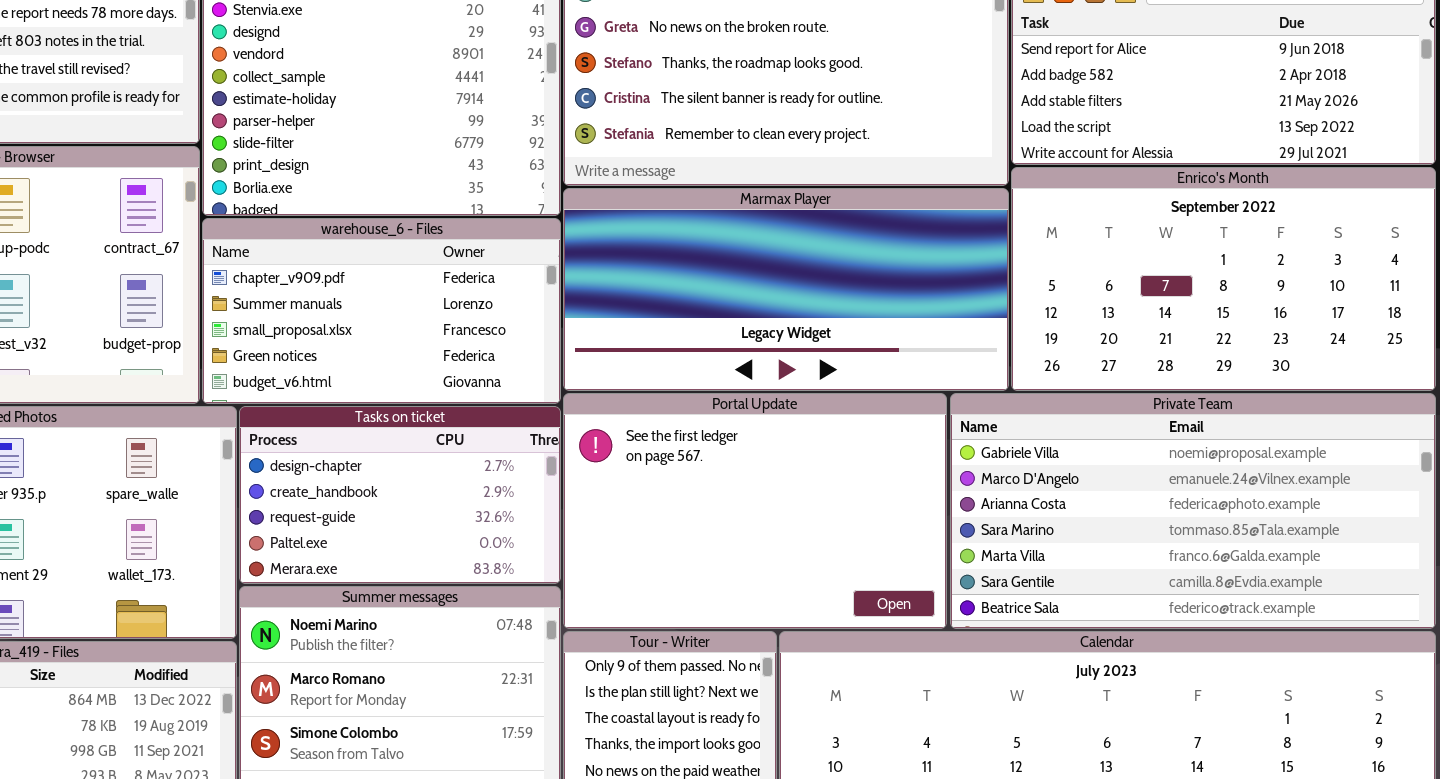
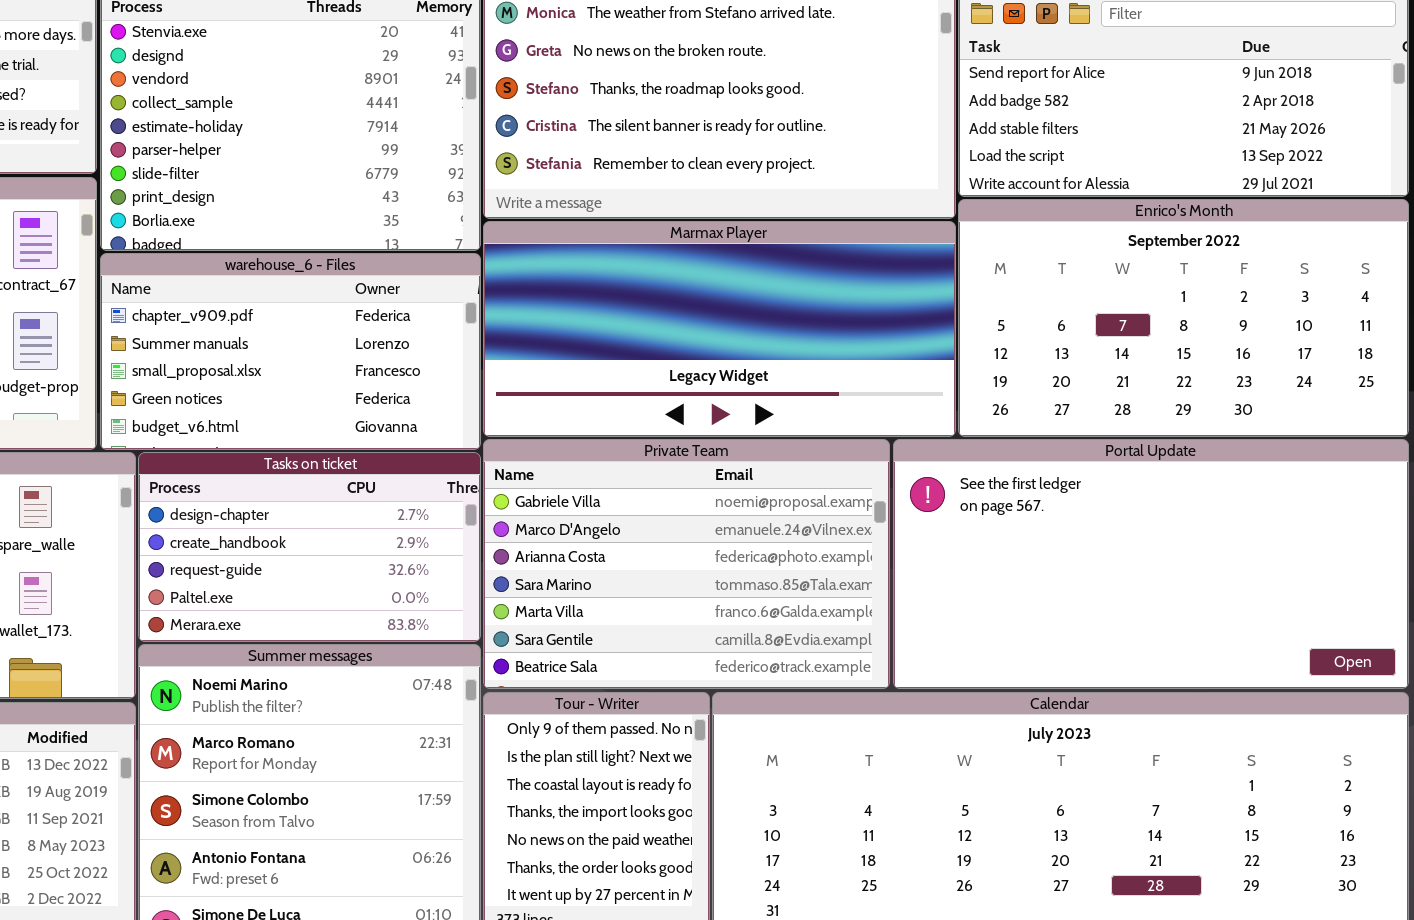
Portal Update: [563,393,947,629] -> [893,439,1409,689], moved, resized
Private Team: [950,393,1436,629] -> [483,439,890,689], moved, resized

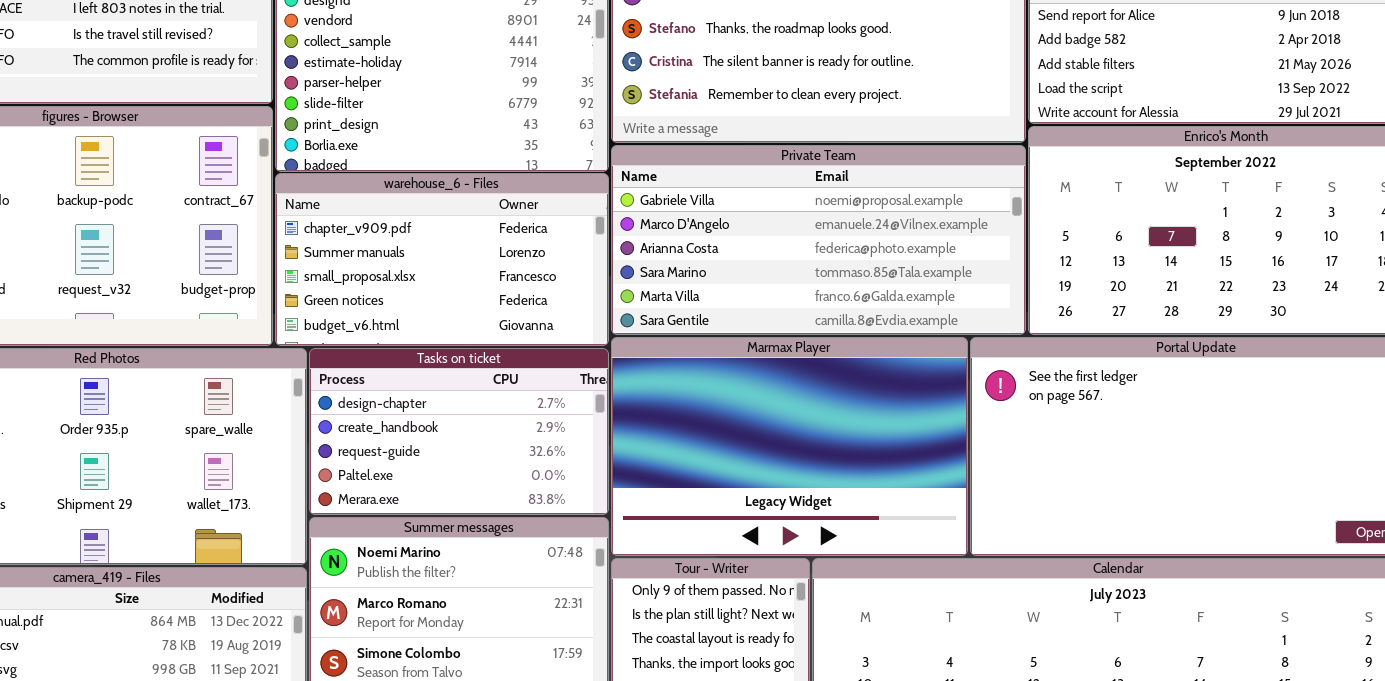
Marmax Player: [483,221,956,437] -> [611,337,968,556], moved, resized
Private Team: [483,439,890,689] -> [611,145,1026,335], moved, resized

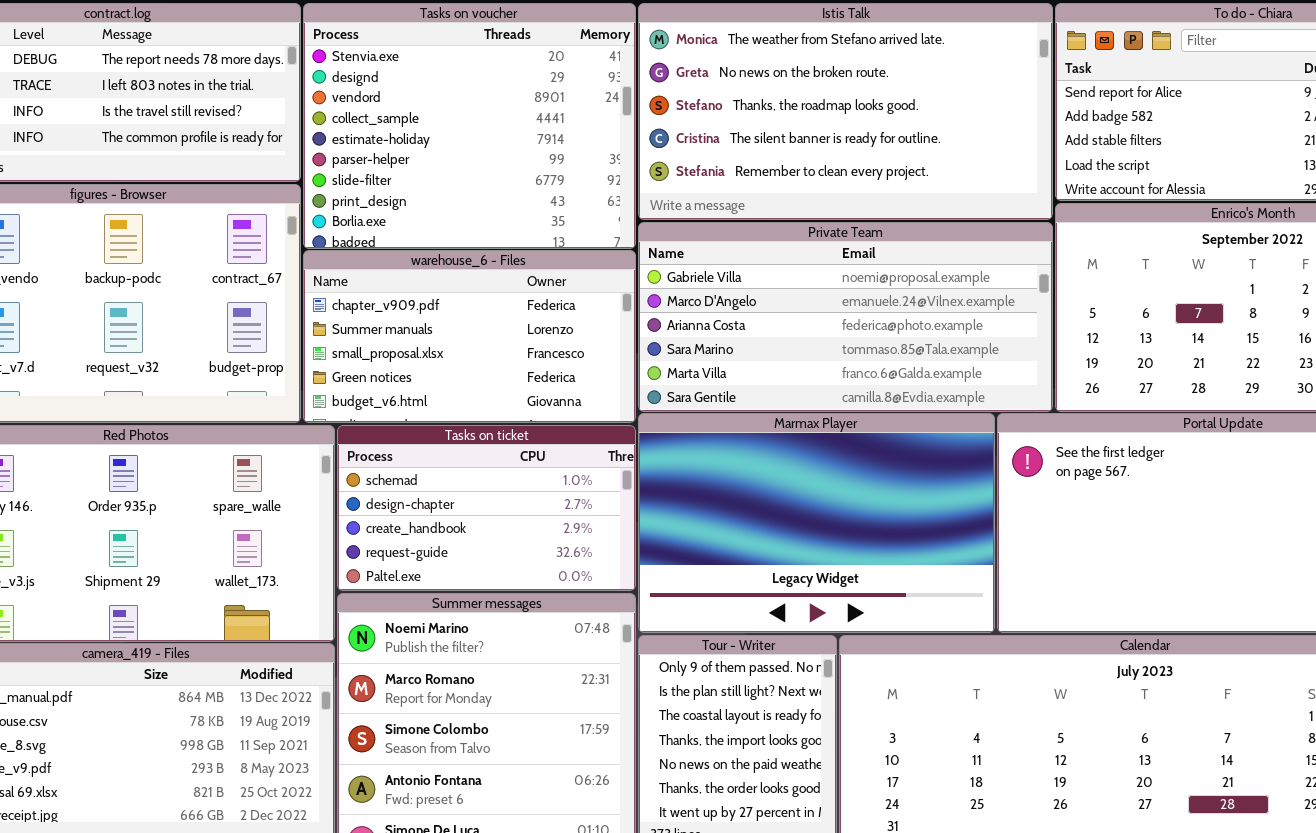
Tasks on ticket: [309,348,609,515] -> [337,425,636,591], scrolled up 1 row

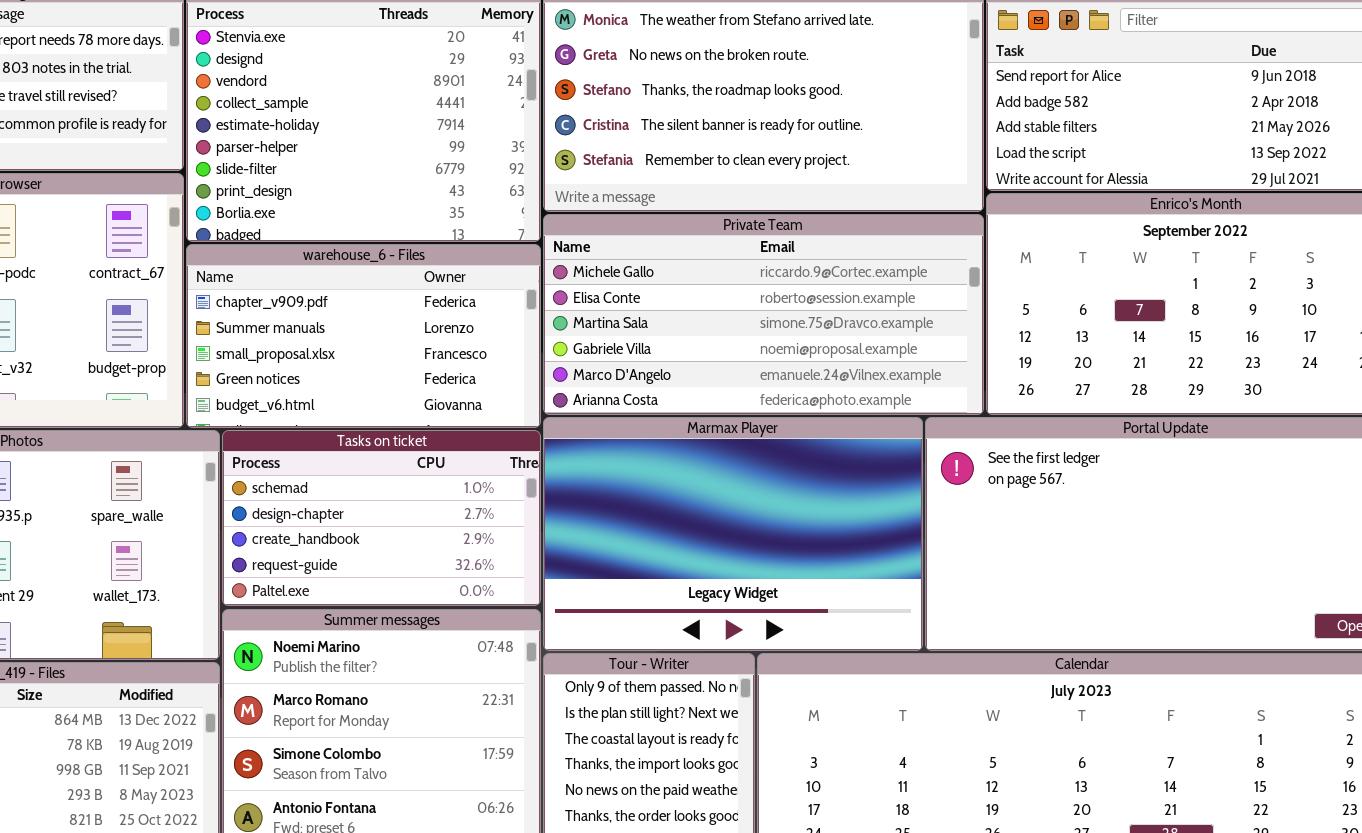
Private Team: [638,222,1053,412] -> [543,214,984,415], scrolled up 3 rows

